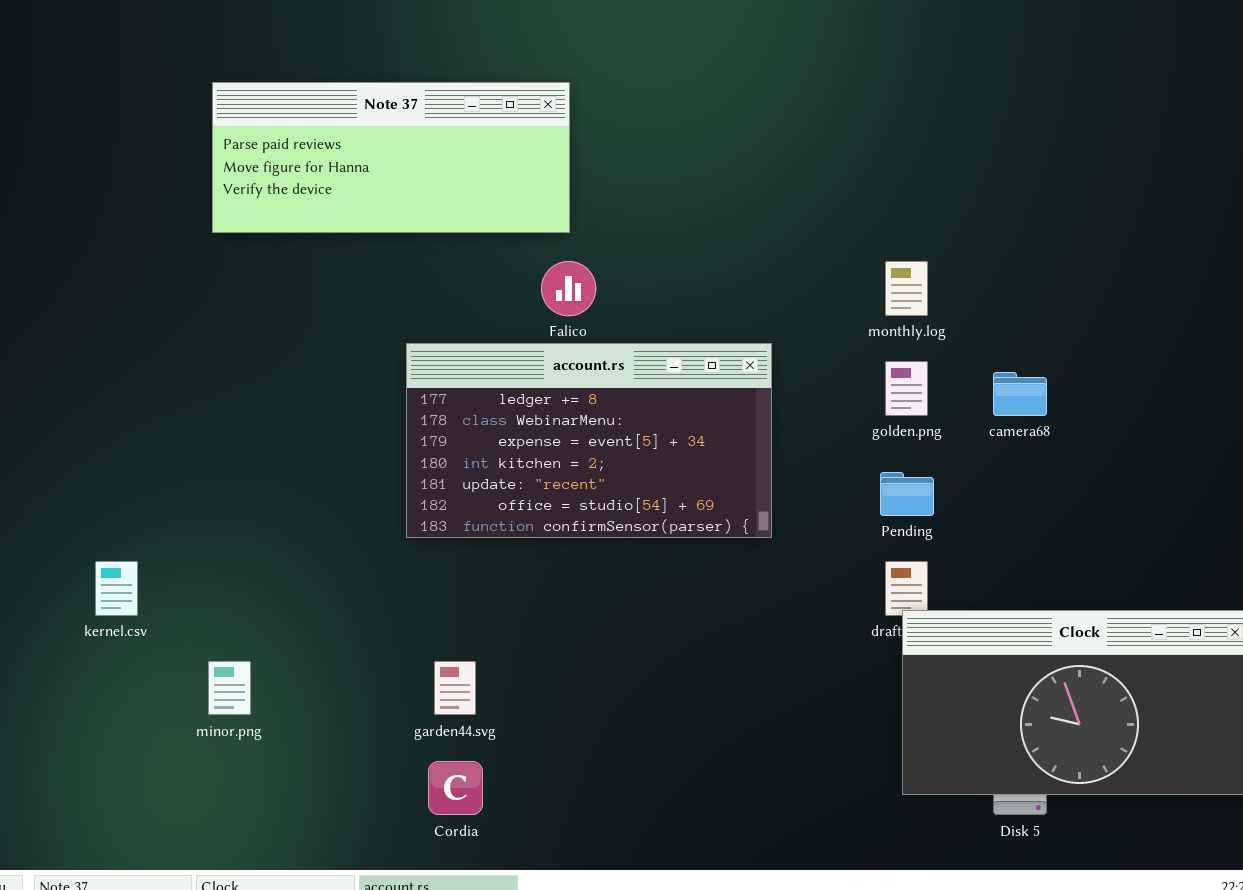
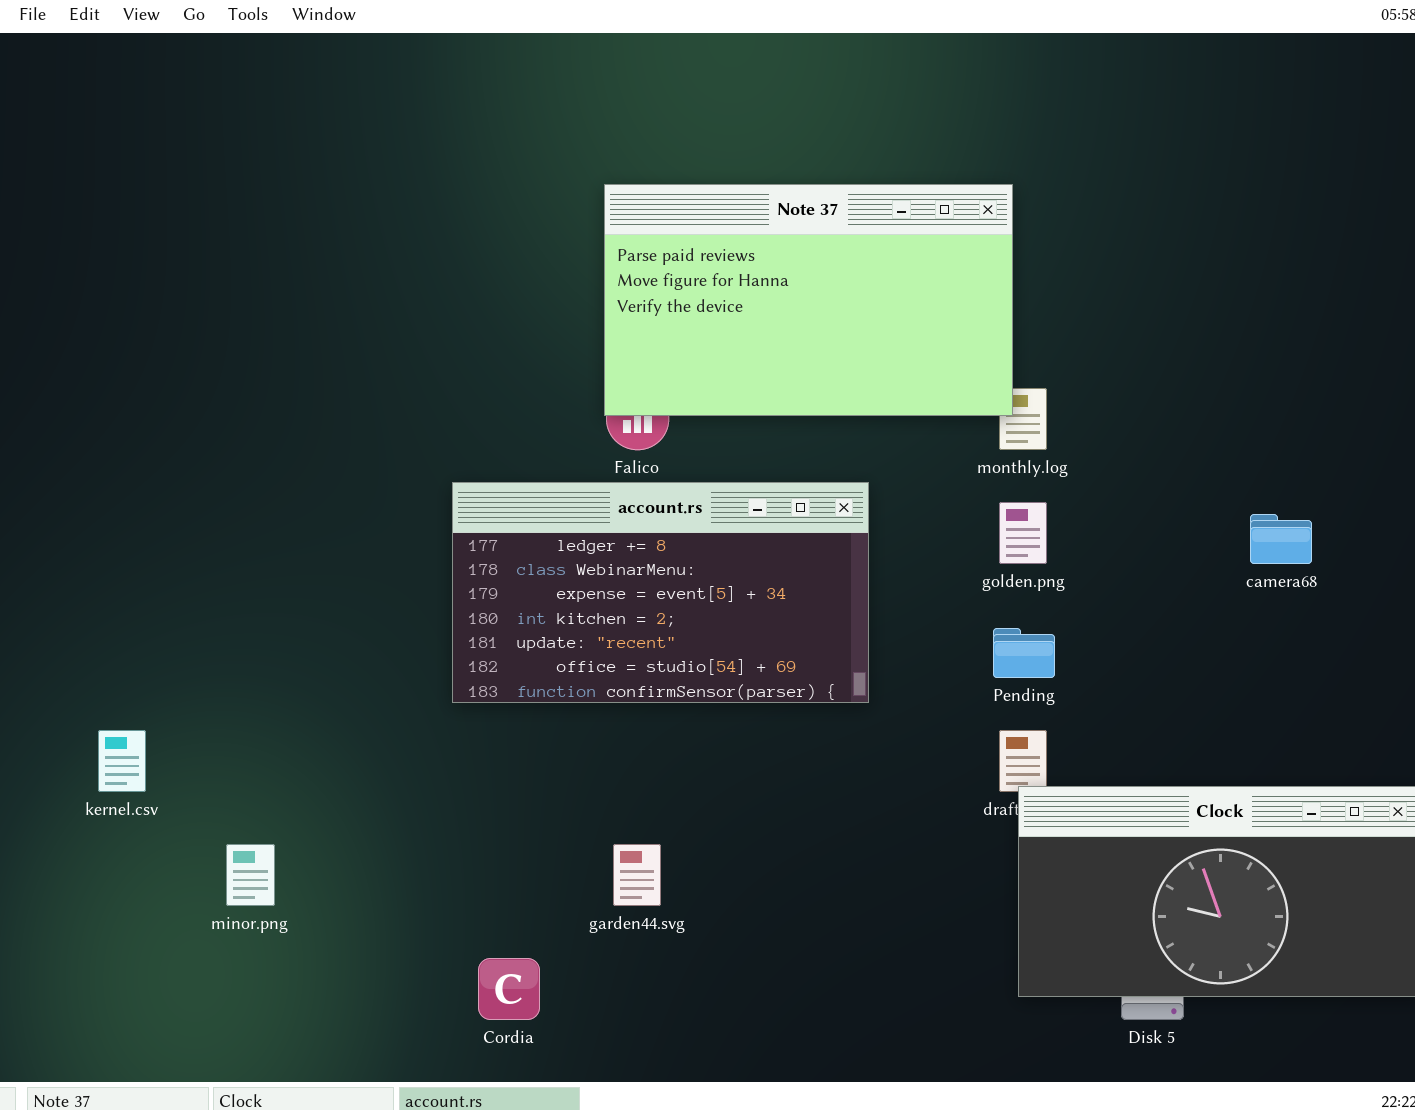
Note 37: [212,82,570,233] -> [604,184,1013,416], moved, resized
camera68: [993,372,1047,416] -> [1250,514,1312,564], moved
garden44.svg: [434,661,476,715] -> [613,844,661,906], moved

